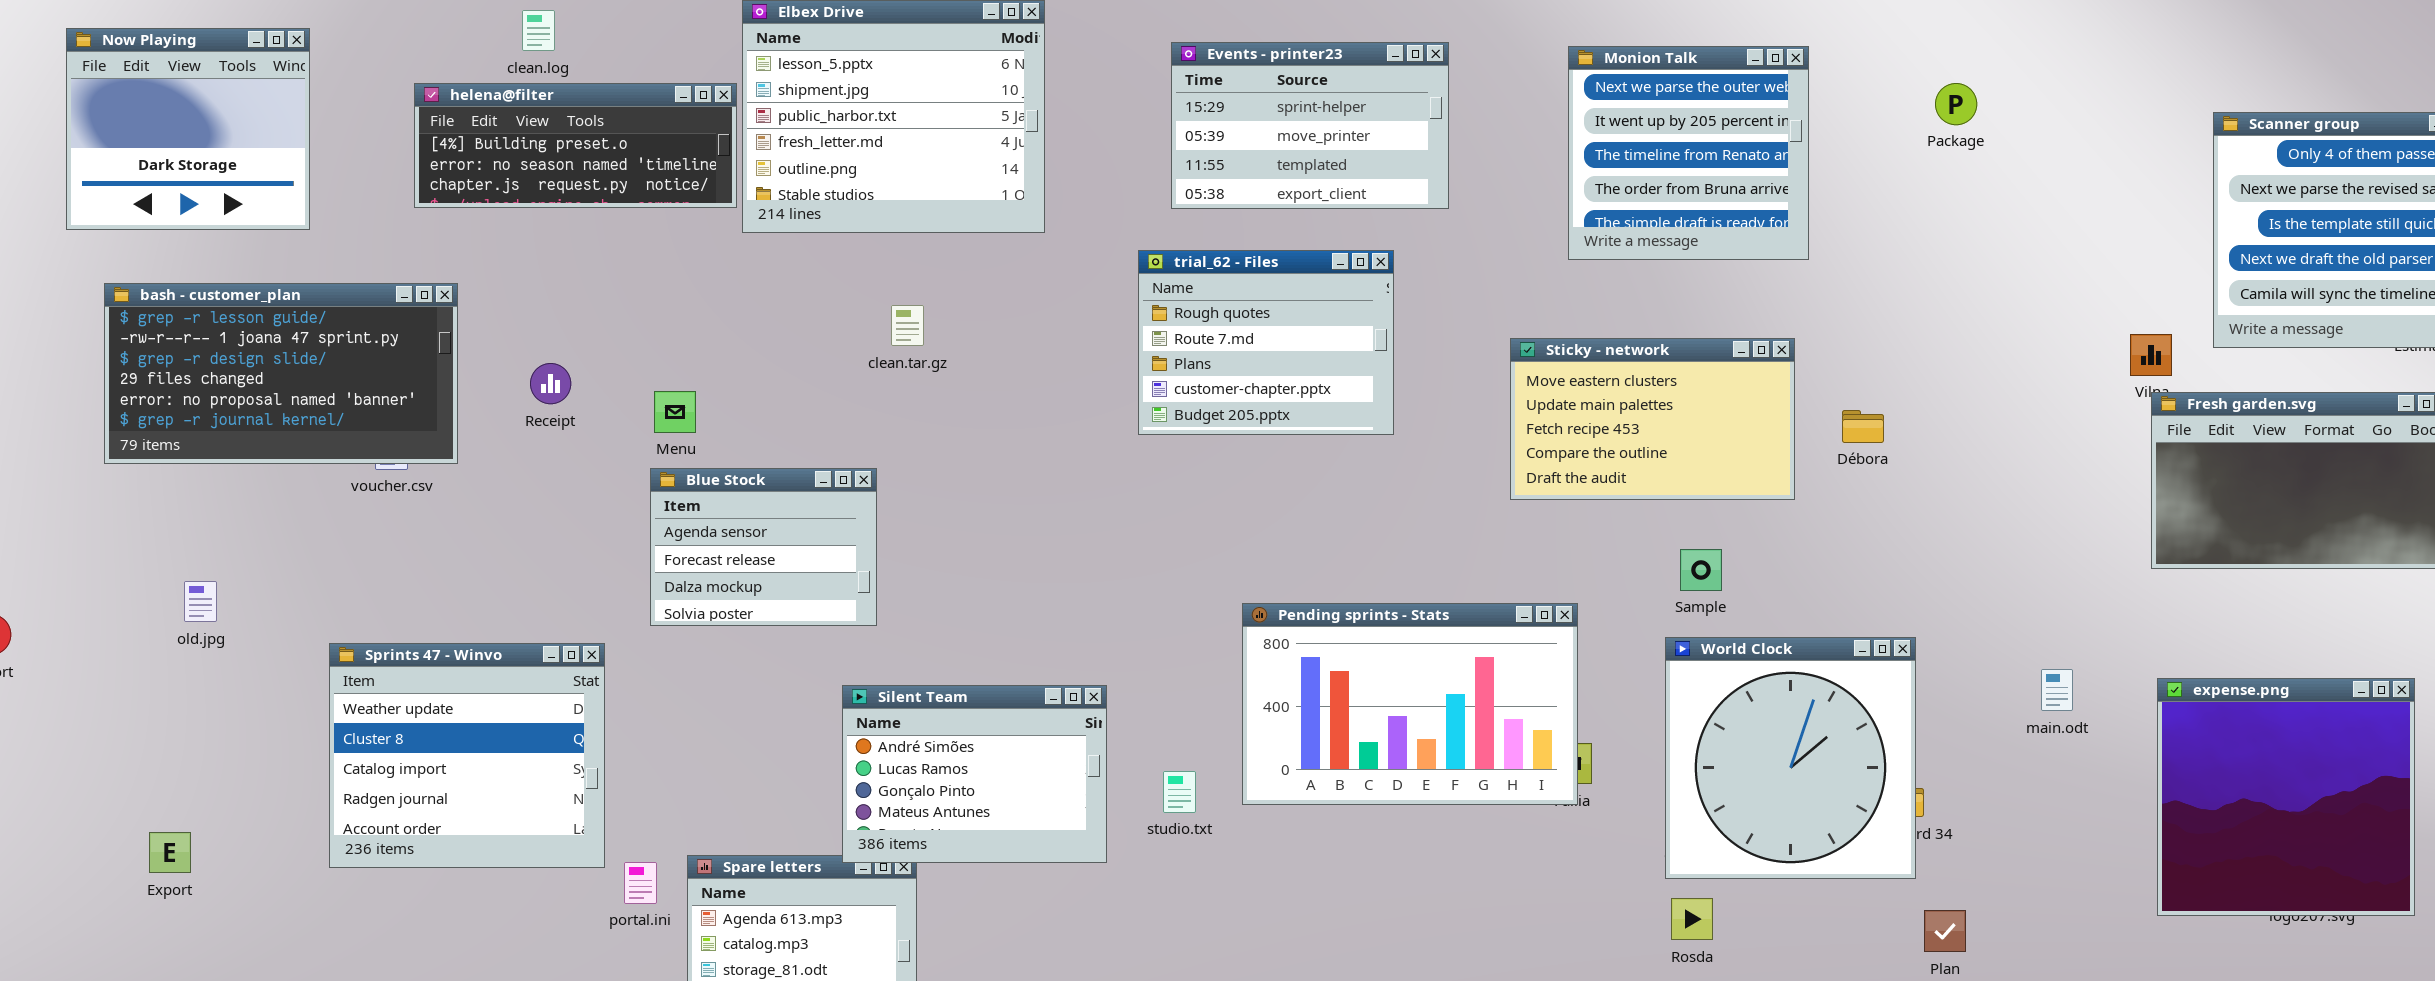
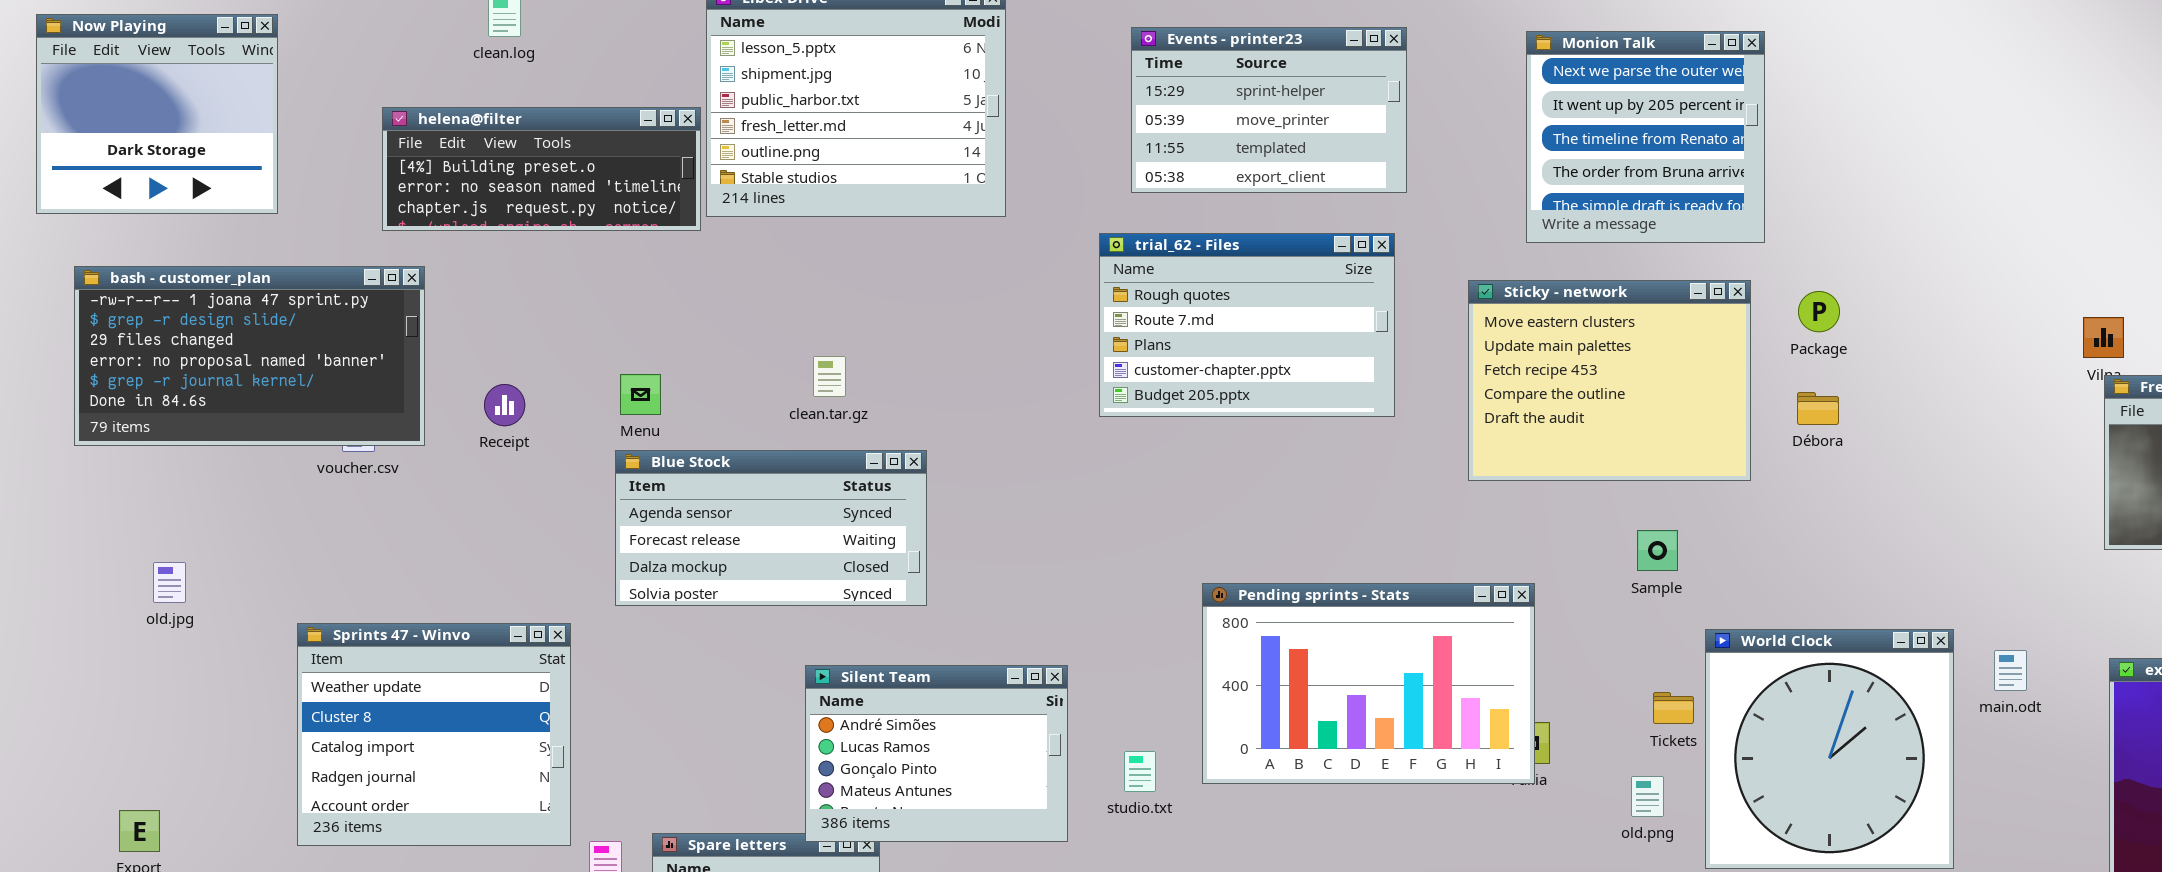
helena@filter: [414,83,737,208] -> [382,107,701,231], moved
Package: [1935,83,1977,125] -> [1798,291,1840,332], moved
trial_62 - Files: [1138,250,1394,435] -> [1099,233,1395,417], resized
bash - customer_plan: [104,283,458,464] -> [74,266,425,446], scrolled down 1 row
clean.tar.gz: [891,305,924,346] -> [813,356,846,397], moved
Sticky - network: [1510,338,1795,500] -> [1468,280,1751,481], resized
Receipt: [530,363,571,404] -> [484,384,525,426], moved
Blue Stock: [650,468,877,626] -> [615,450,927,606], resized
World Clock: [1665,637,1916,879] -> [1705,629,1954,869], moved

